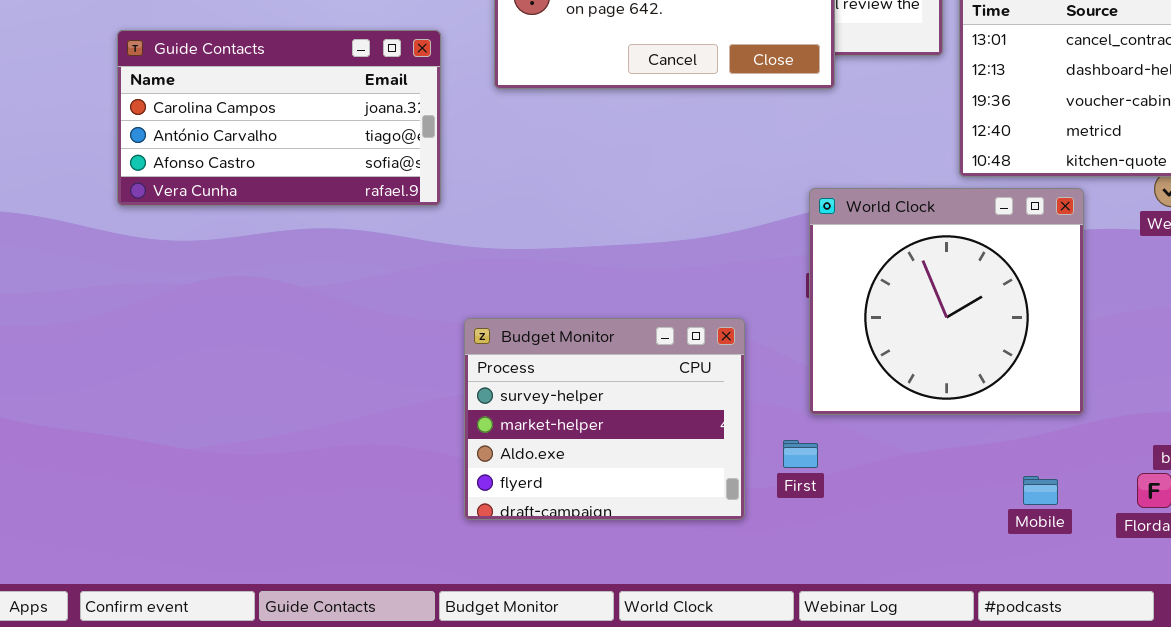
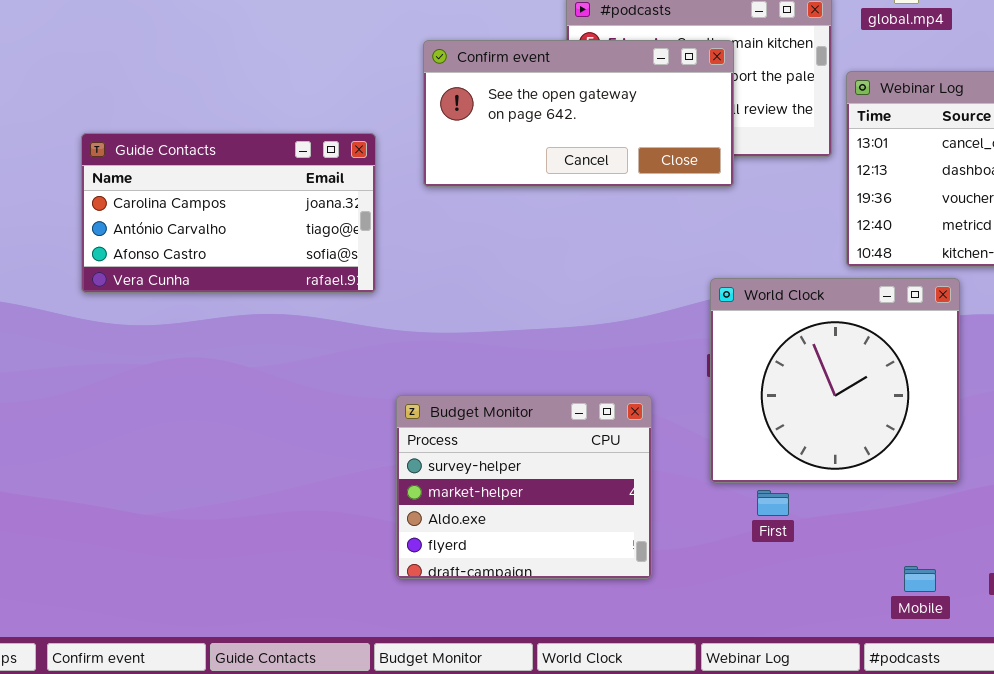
First: [783,440,818,468] -> [757,490,789,516], moved
Mobile: [1023,476,1058,505] -> [904,566,936,592], moved

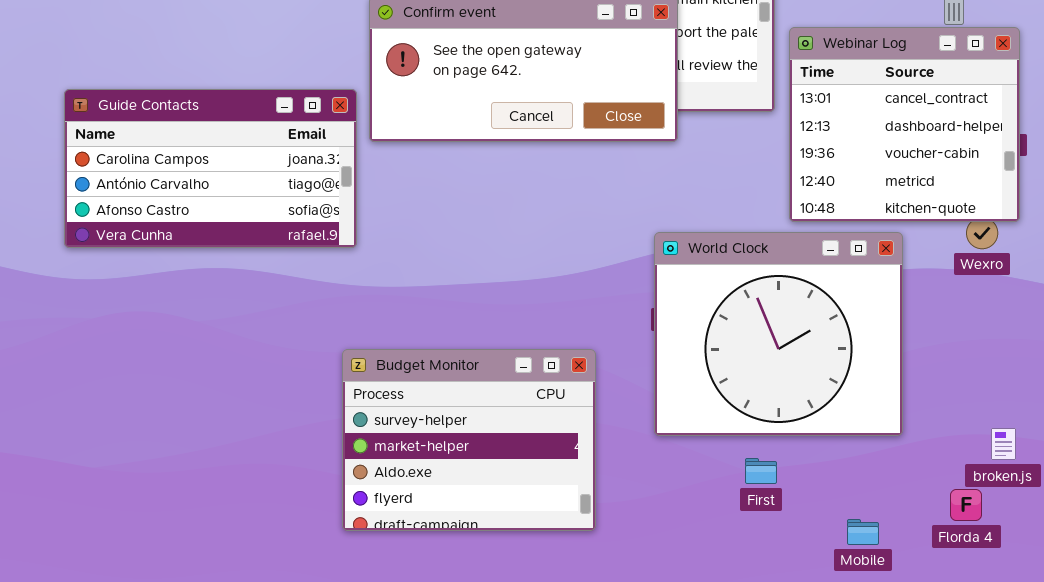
Guide Contacts: [81,133,376,293] -> [64,89,357,248], moved
First: [757,490,789,516] -> [745,458,777,484], moved

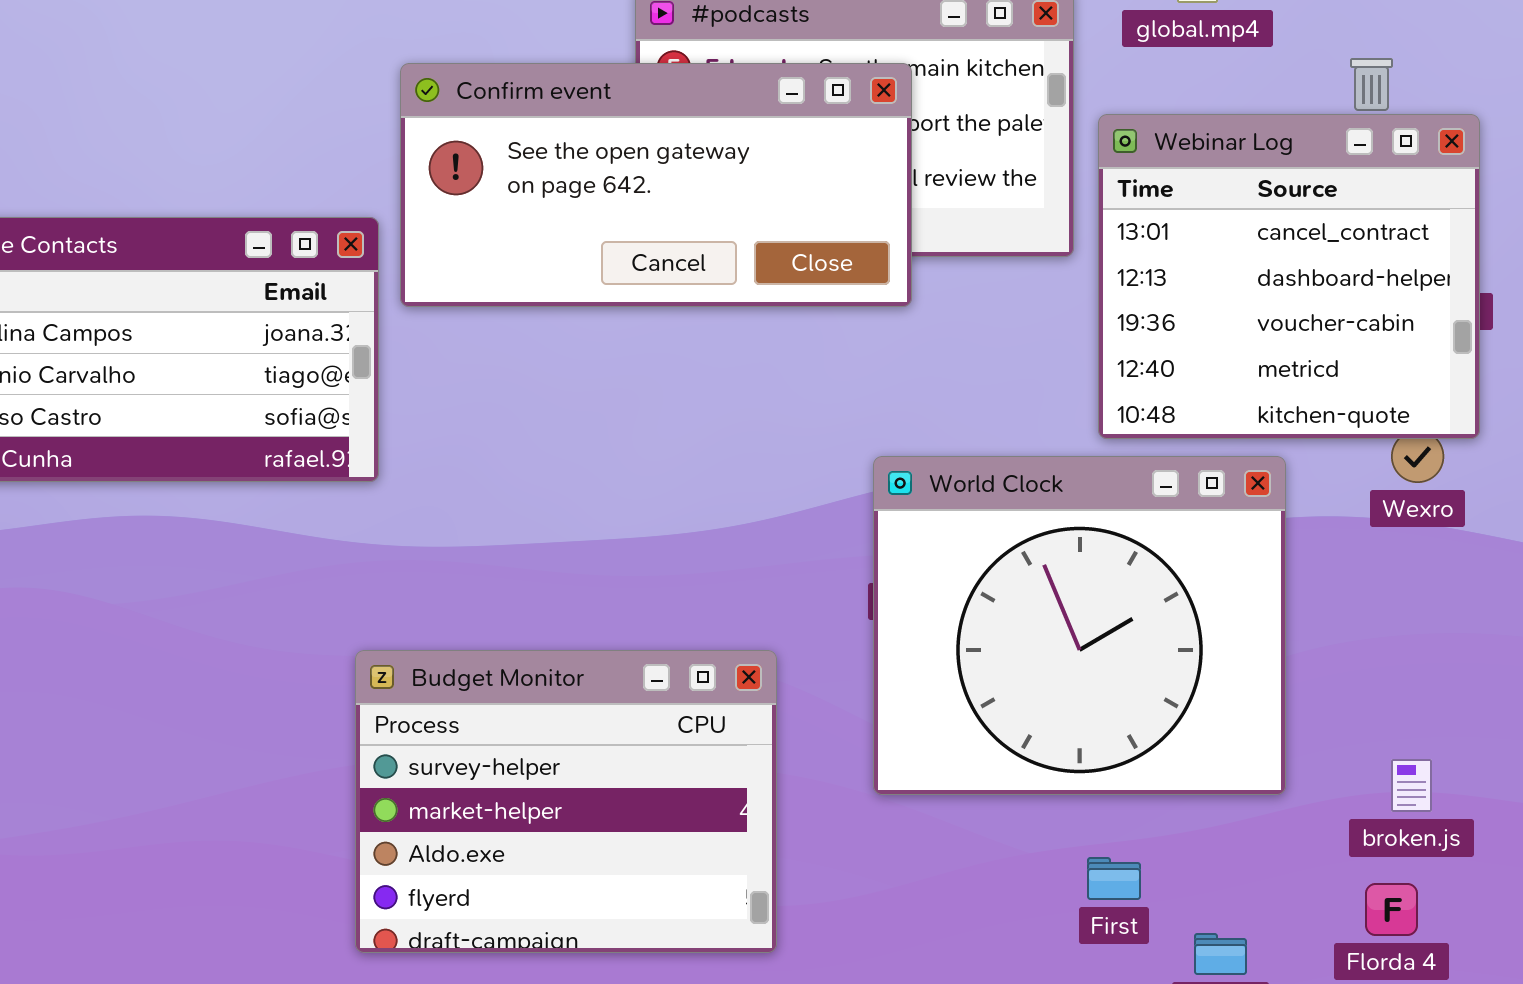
broken.js: [991,428,1016,460] -> [1391,759,1432,812], moved
First: [745,458,777,484] -> [1087,857,1141,900], moved

